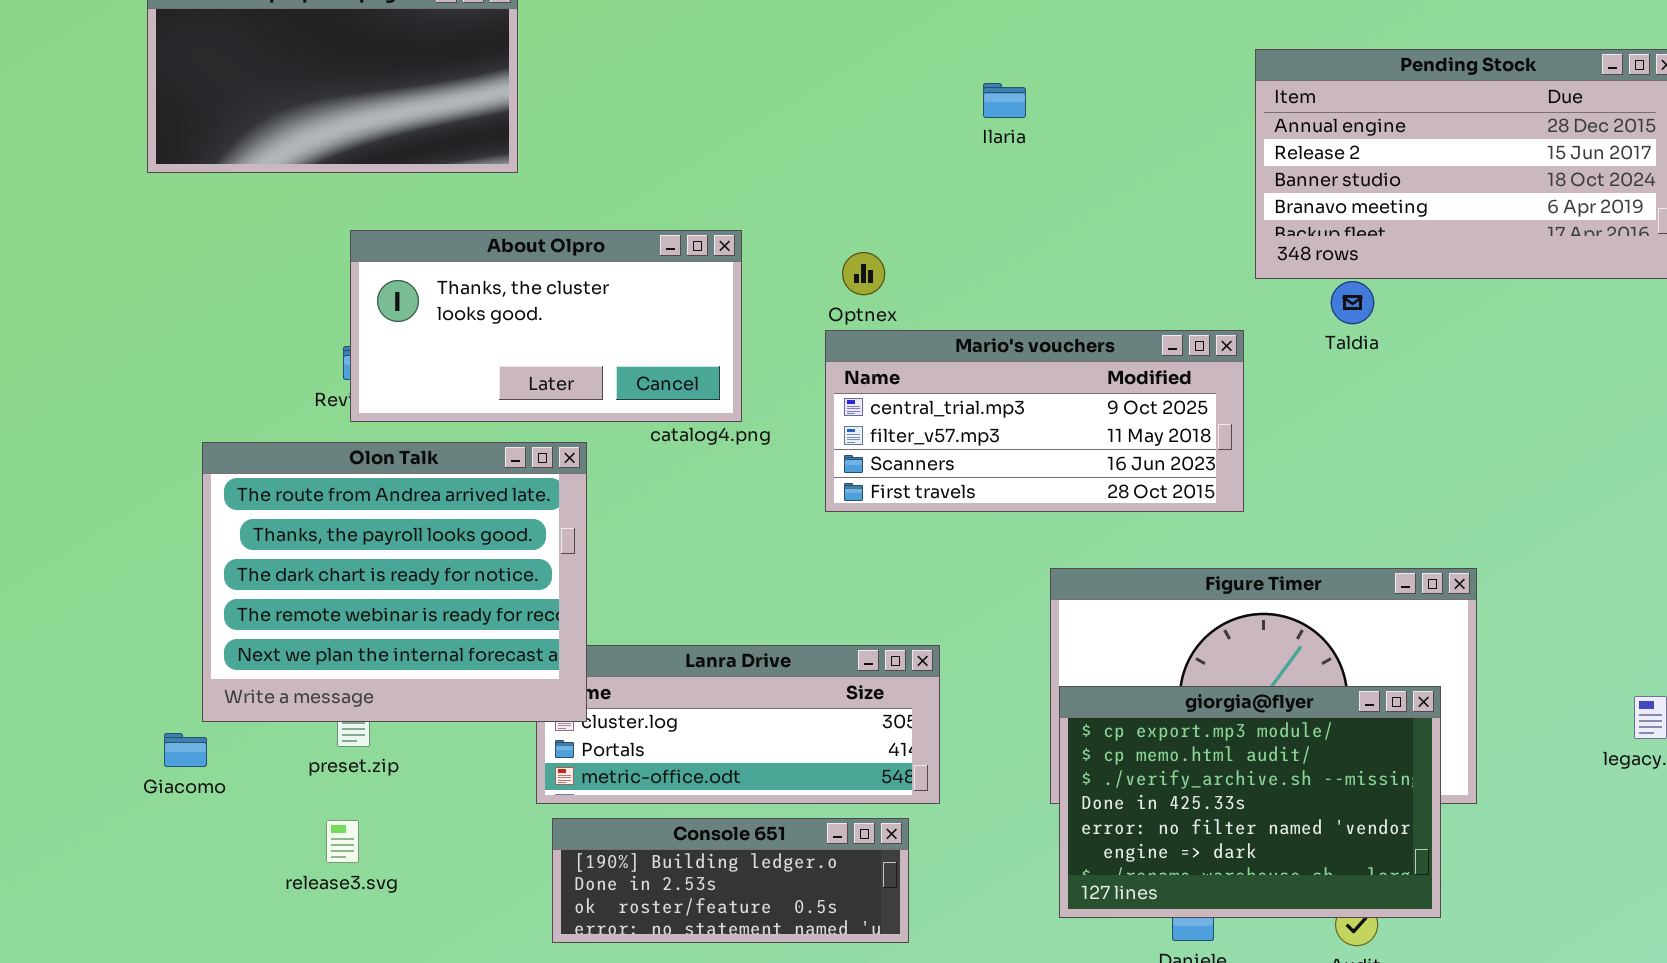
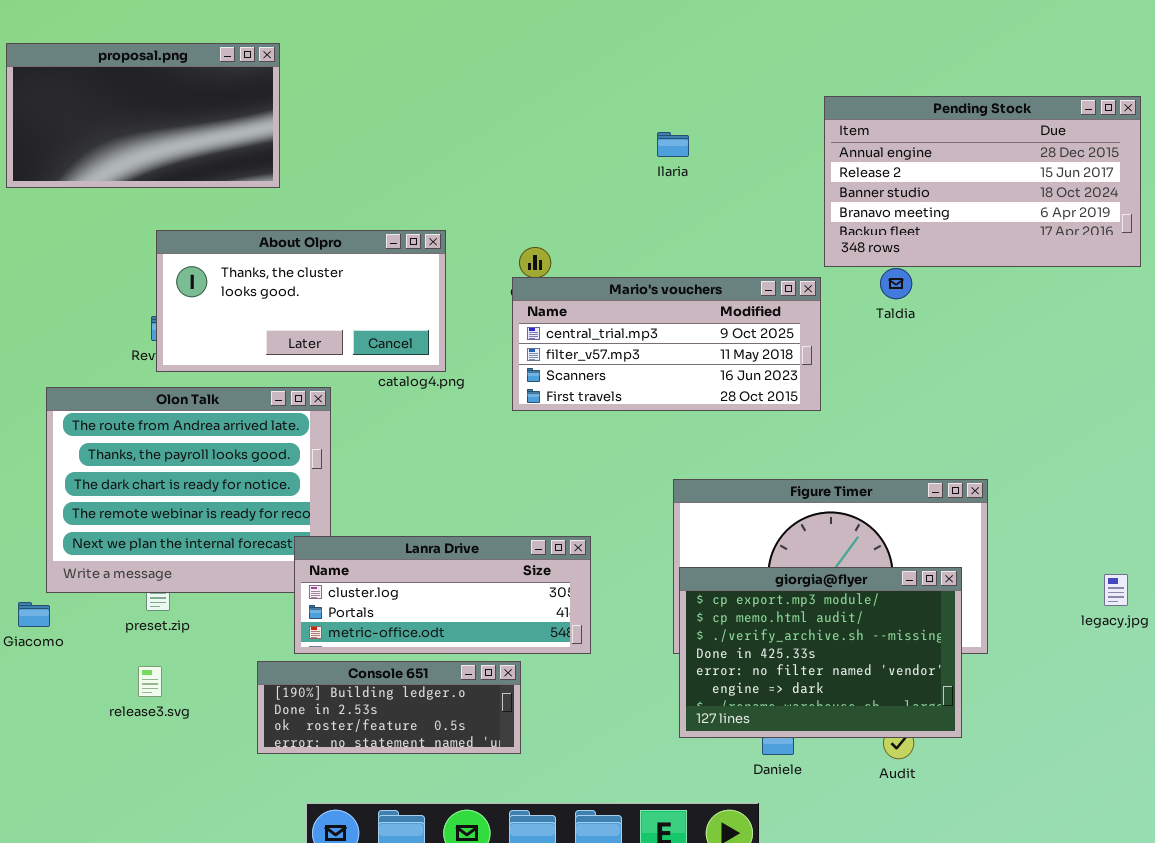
Ilaria: [983,83,1026,118] -> [657,132,689,157], moved
Mario's vouchers: [825,330,1244,512] -> [512,277,821,411], moved
Lanra Drive: [536,645,940,804] -> [294,536,591,654], raised
Console 651: [552,818,909,943] -> [257,661,521,754], moved

